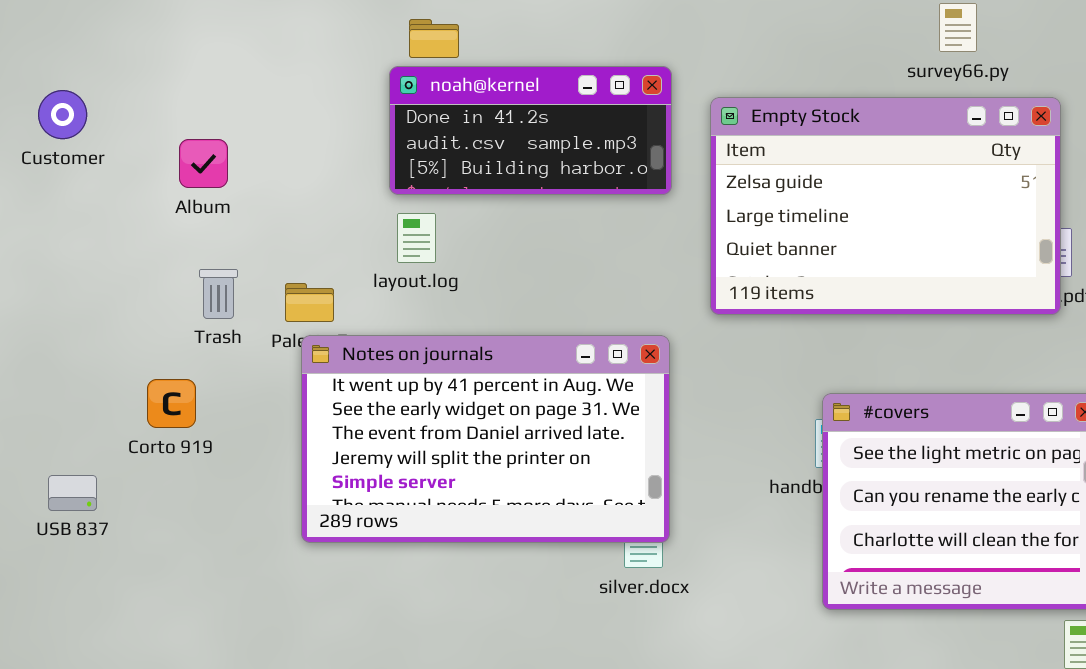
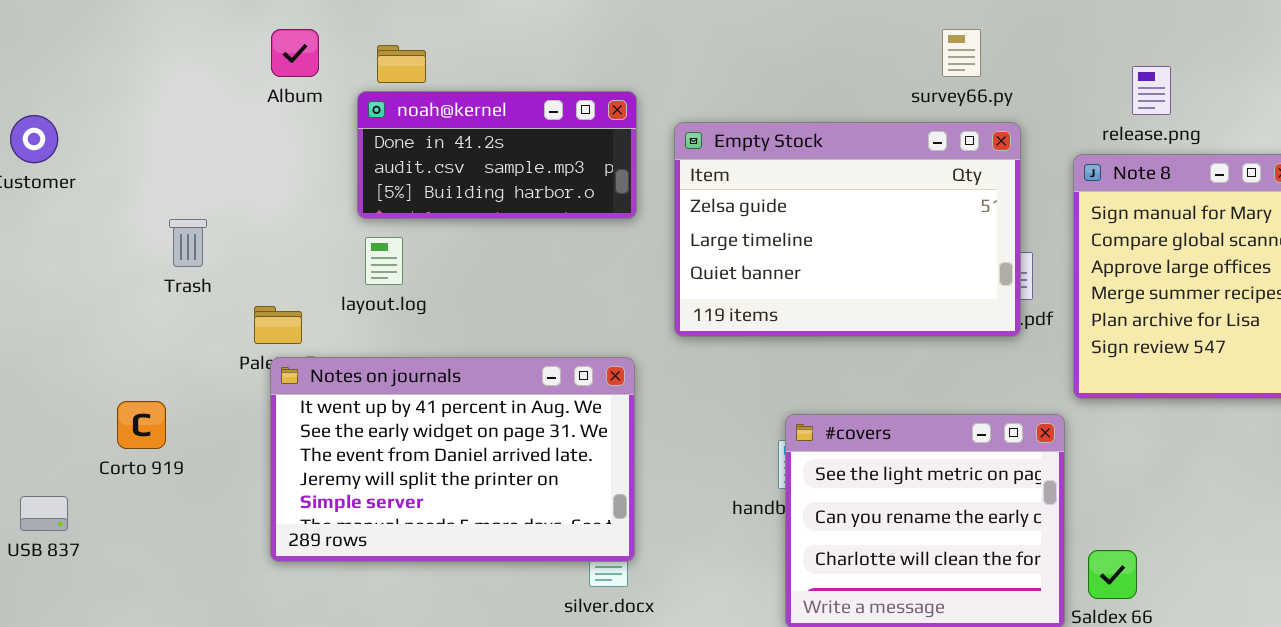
survey66.py: [939,3,977,52] -> [942,29,981,77], moved
Album: [179,139,228,188] -> [271,29,319,77], moved
Trash: [199,269,238,319] -> [169,219,207,267], moved

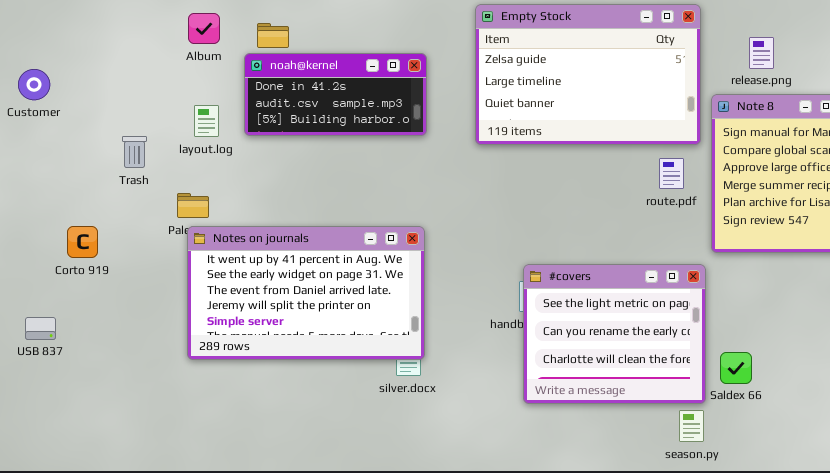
Empty Stock: [674,122,1021,337] -> [475,4,701,145], moved
layout.log: [365,237,403,285] -> [194,105,219,137], moved
Corto 919: [117,401,166,449] -> [67,226,98,258], moved

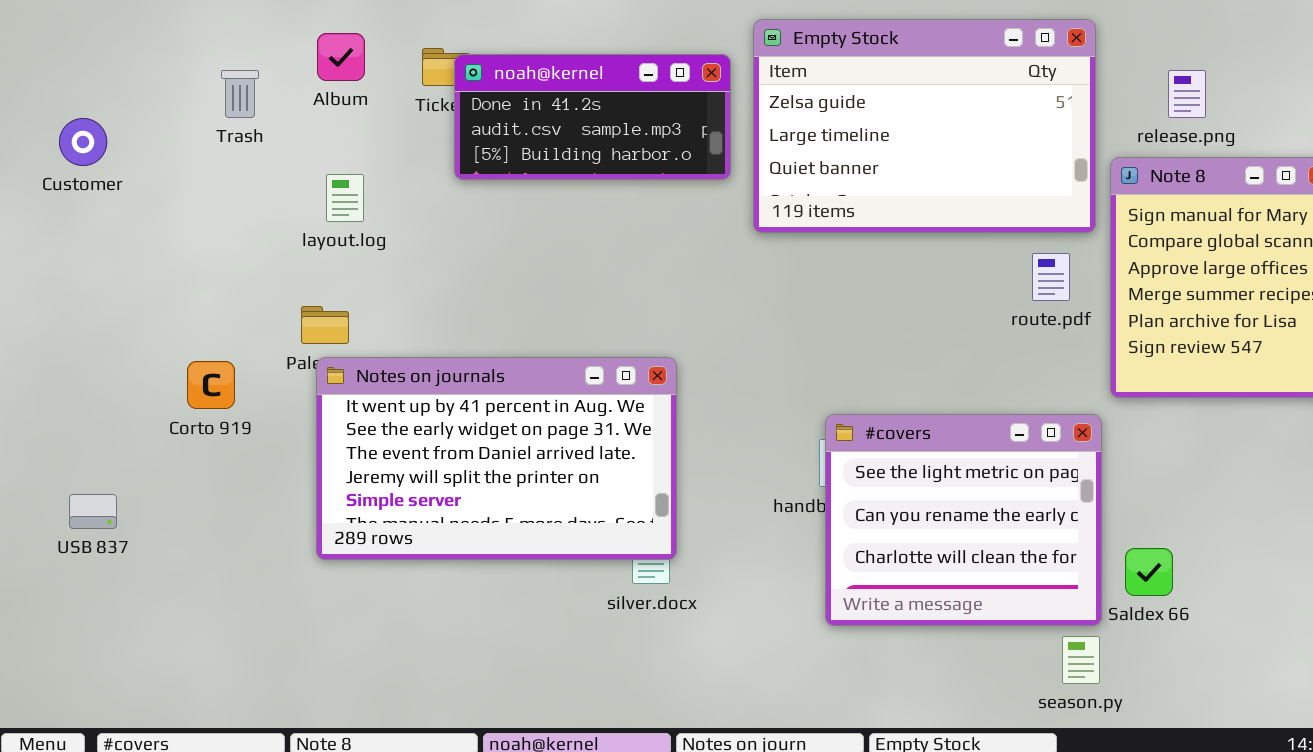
noah@kernel: [244,53,427,136] -> [454,54,731,180], moved
Trash: [122,136,147,168] -> [221,70,259,118], moved
Corto 919: [67,226,98,258] -> [187,361,235,409], moved

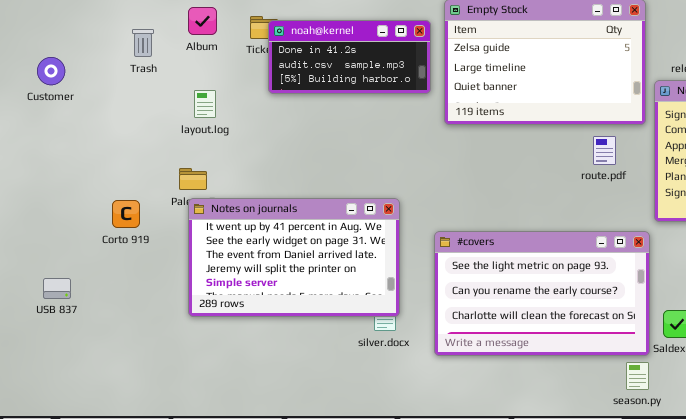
route.pdf: [1032,253,1070,301] -> [593,136,616,165], moved
#covers: [825,414,1102,626] -> [434,231,650,356], resized

